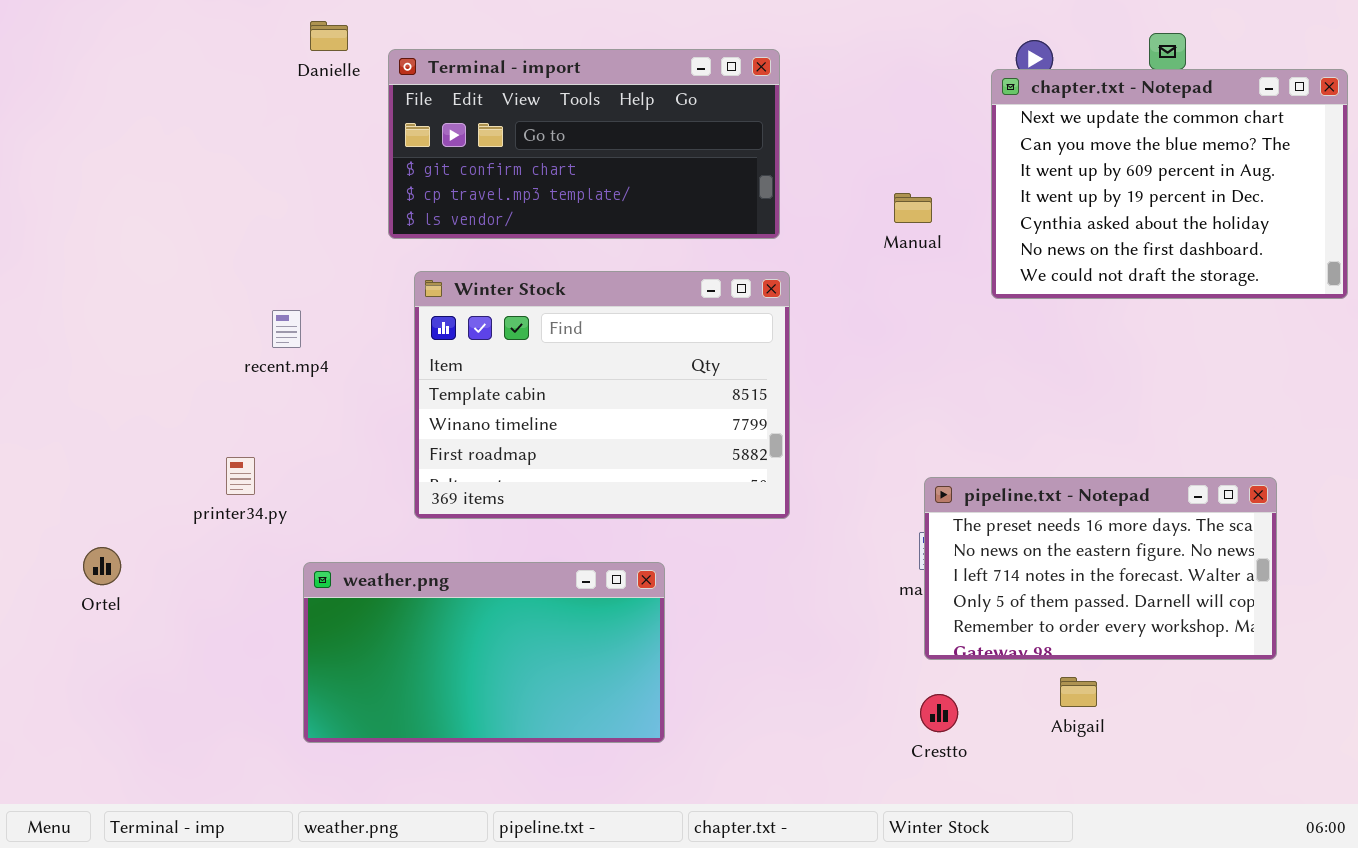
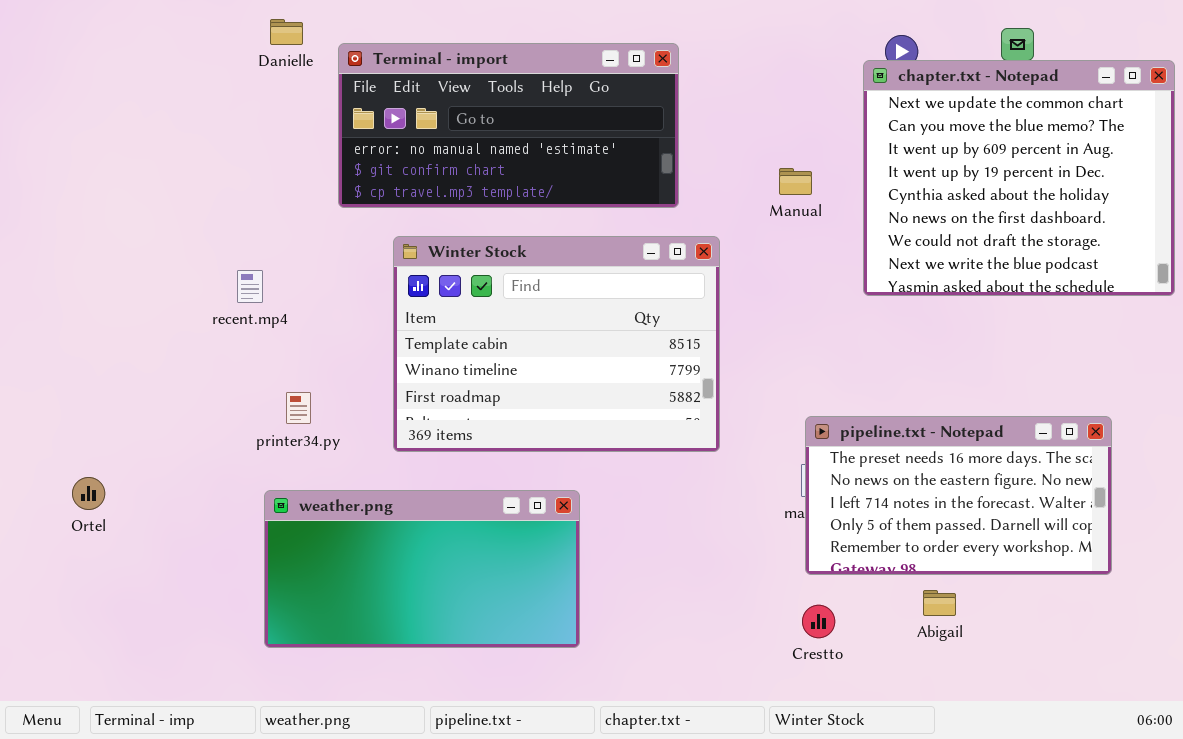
Terminal - import: [388,49,780,239] -> [338,43,679,208], scrolled up 1 row
chapter.txt - Notepad: [991,69,1348,299] -> [863,60,1175,296], resized
Winter Stock: [414,271,790,519] -> [393,236,720,452], moved
printer34.py: [226,457,255,495] -> [286,392,311,424], moved

